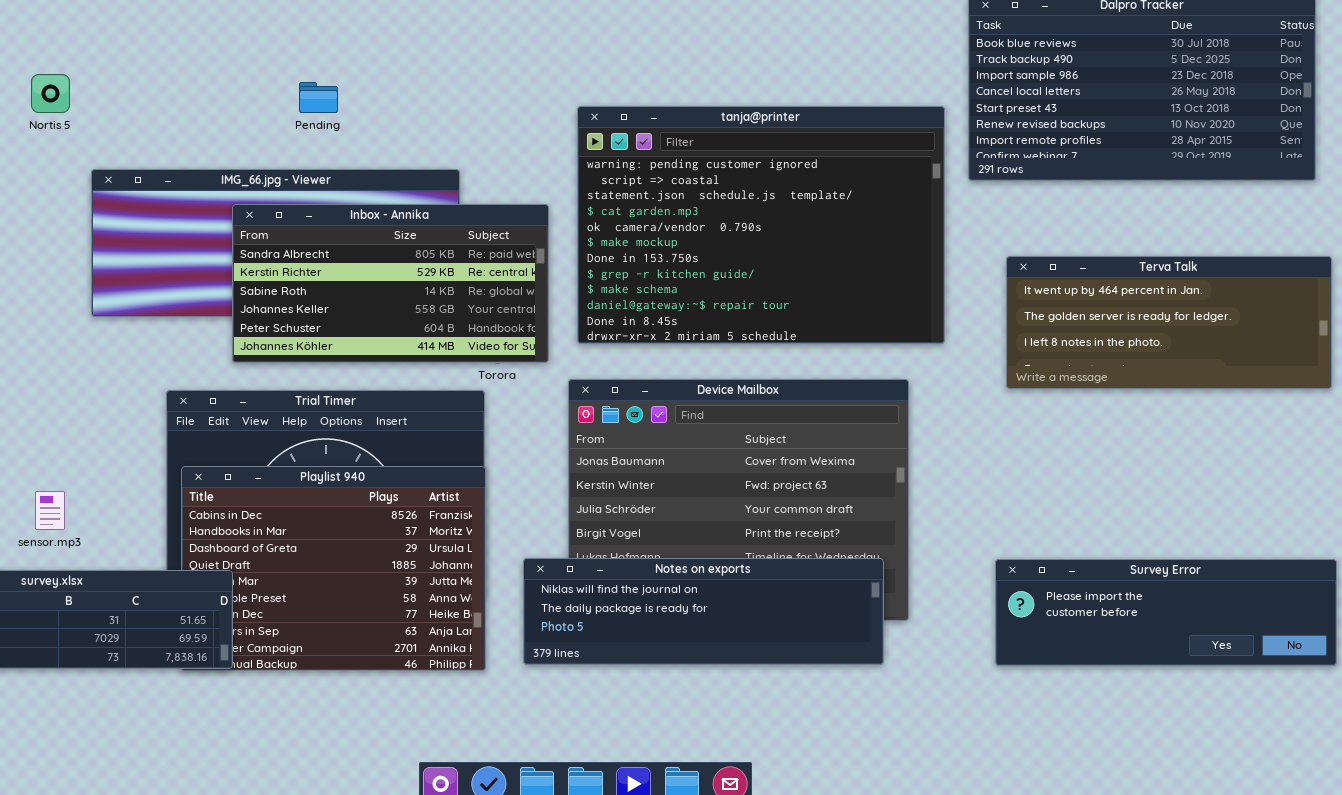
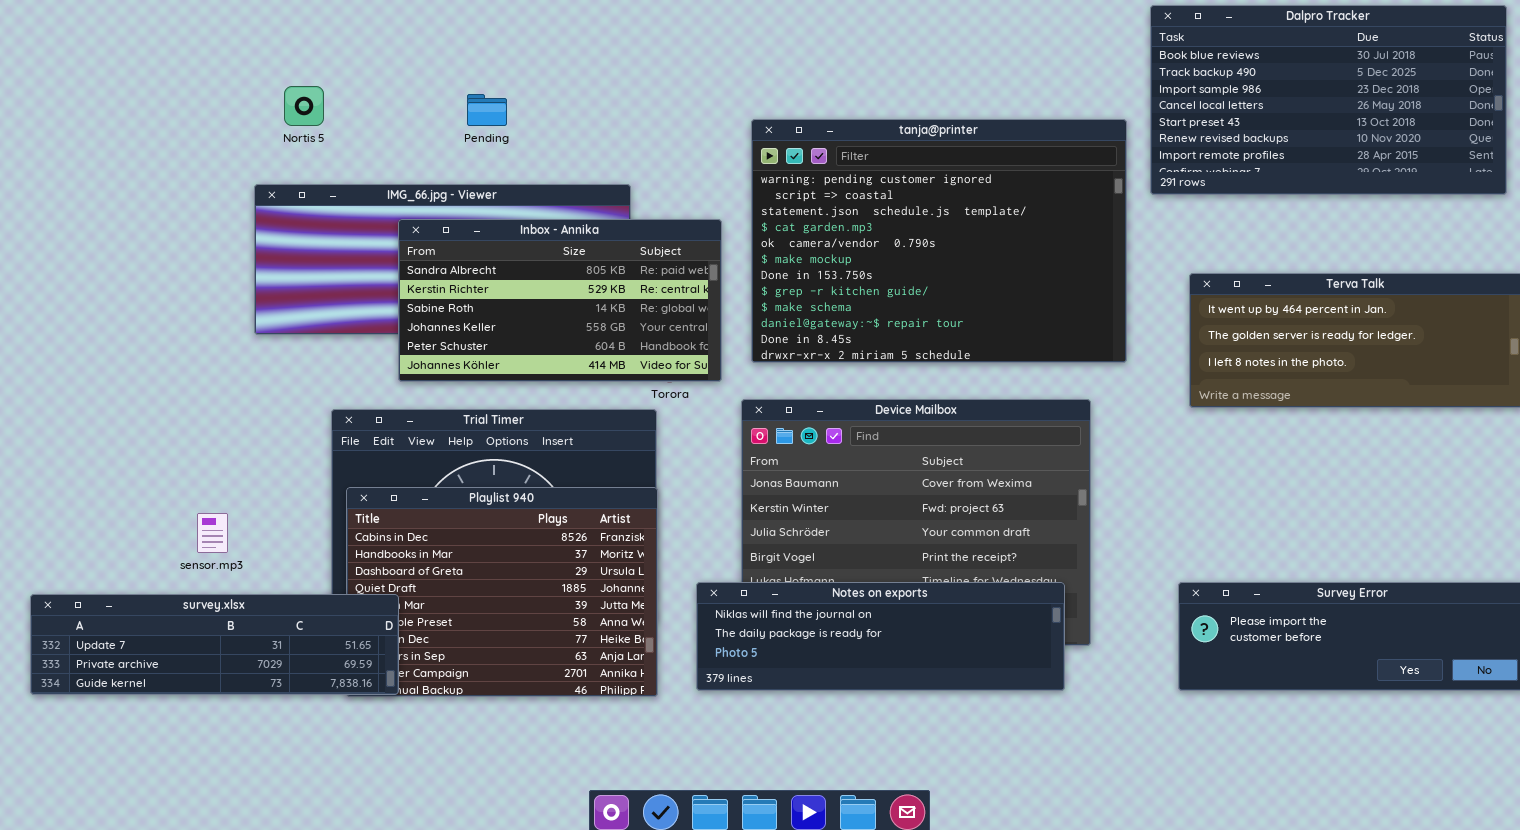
Nortis 5: [31,74,70,113] -> [284,86,324,126], moved

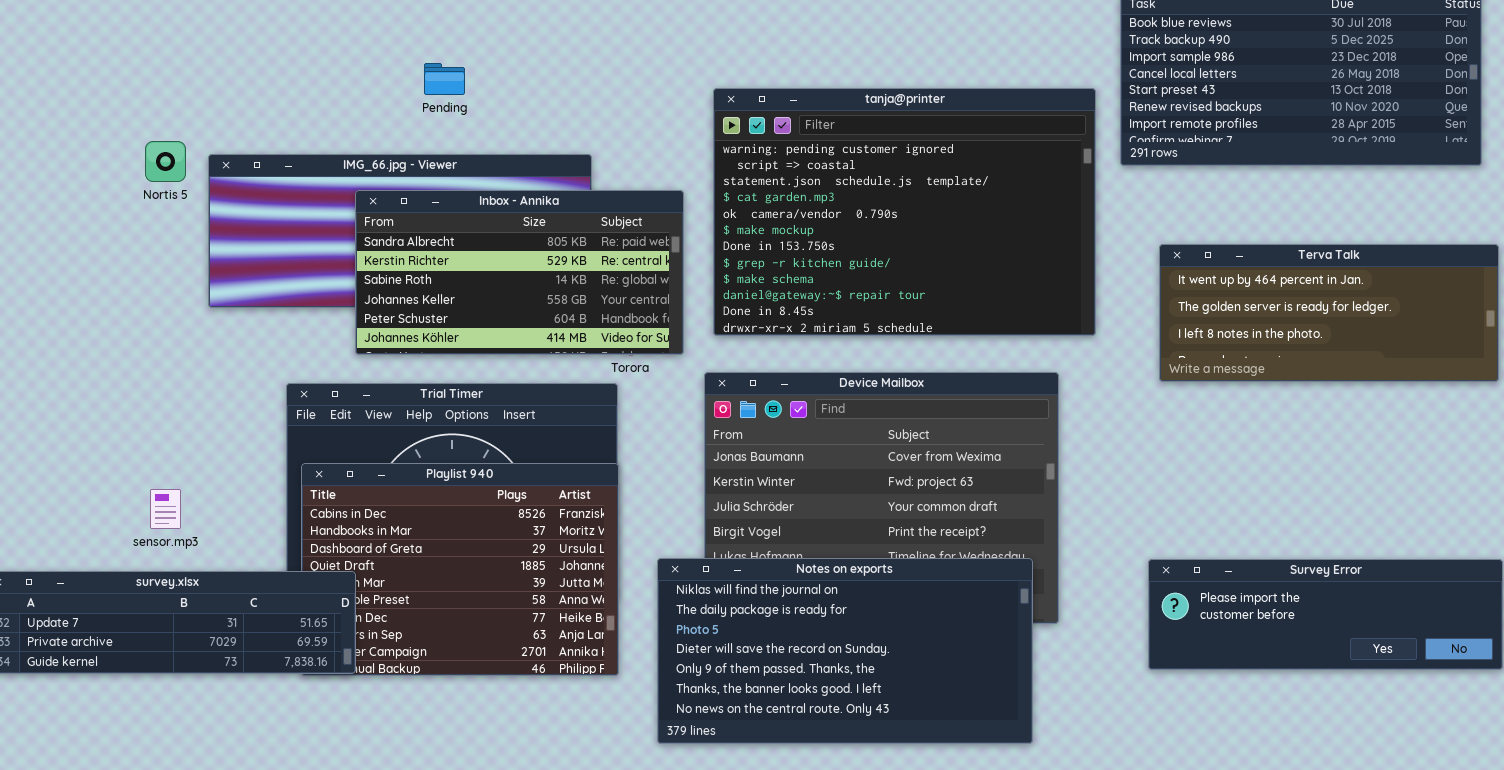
Nortis 5: [284,86,324,126] -> [145,141,186,182], moved
Notes on exports: [696,582,1065,691] -> [657,558,1033,744], resized

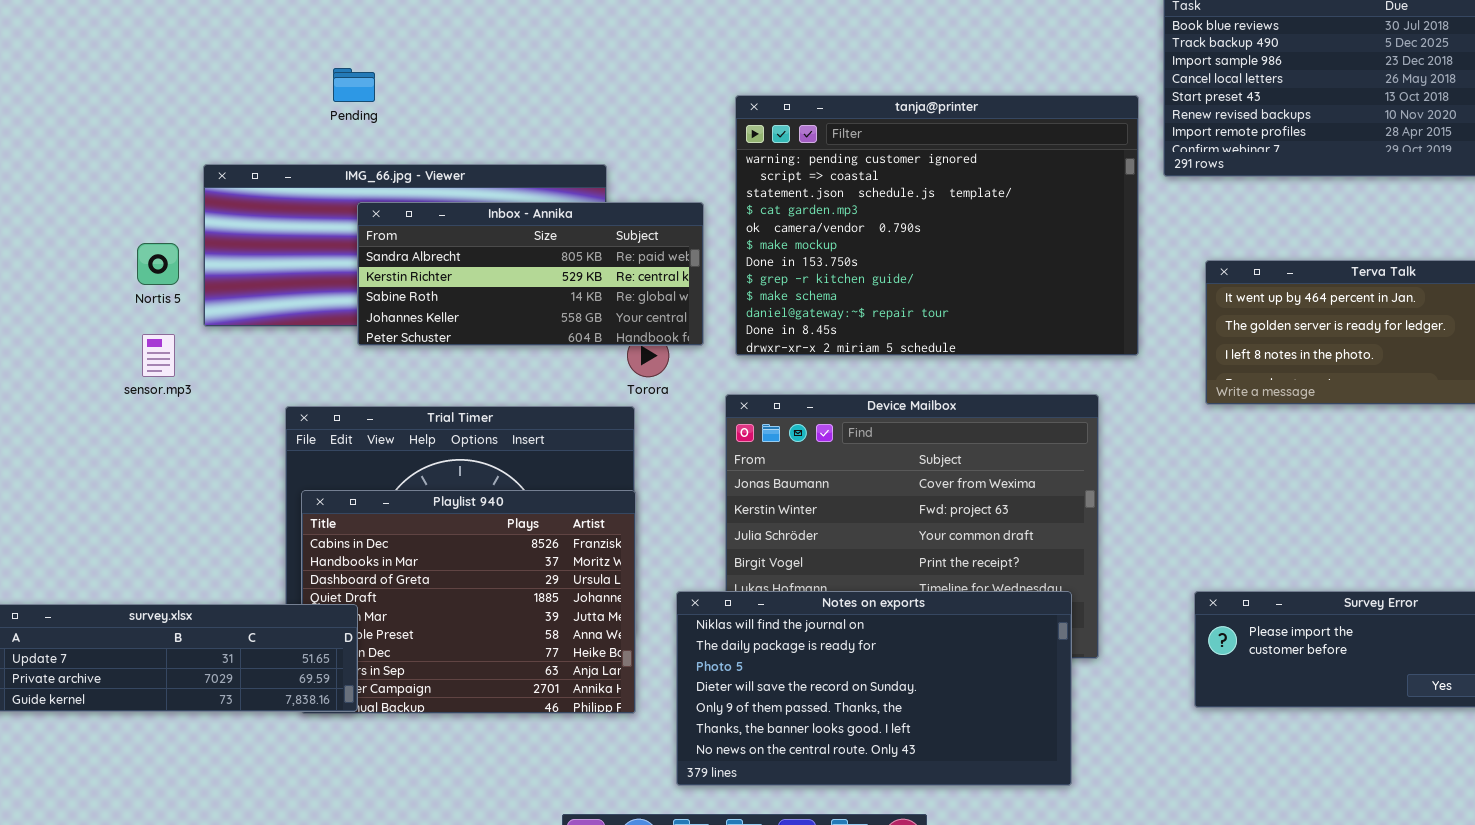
Pending: [424,63,465,95] -> [333,68,375,102], moved
Nortis 5: [145,141,186,182] -> [137,243,179,285], moved
Inbox - Annika: [355,190,684,355] -> [357,202,704,346], resized
sensor.mp3: [150,489,181,529] -> [142,334,175,377], moved

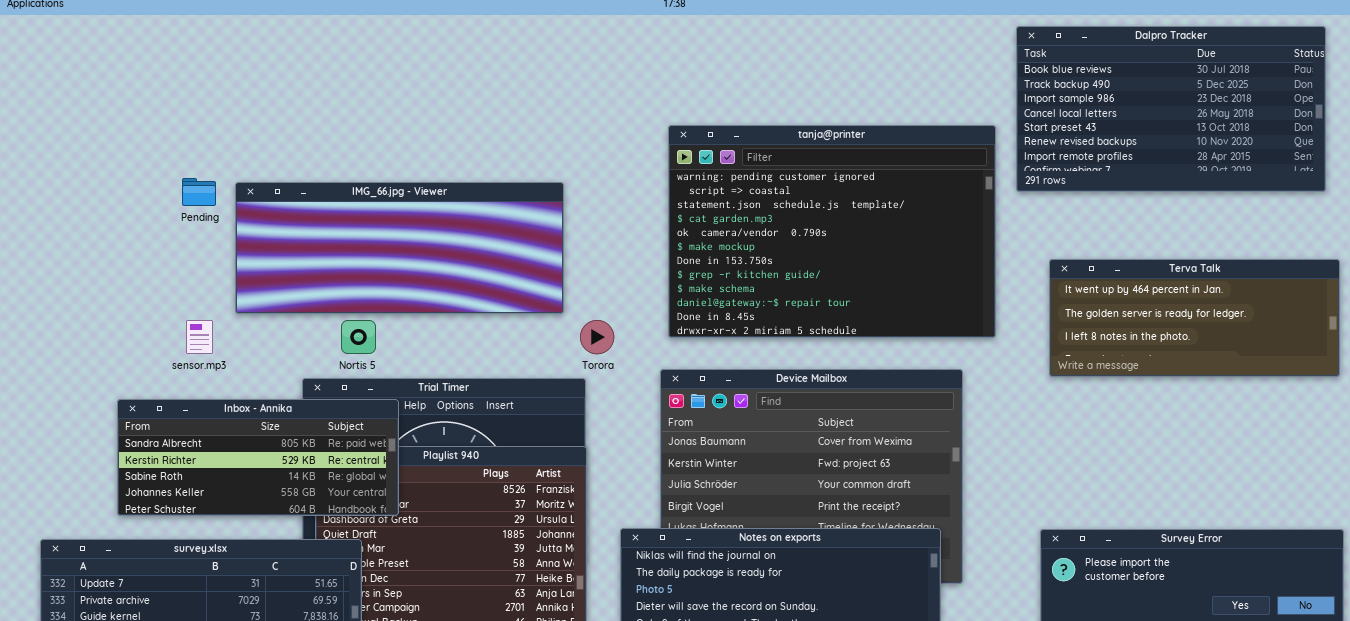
Pending: [333,68,375,102] -> [182,178,216,206], moved
Inbox - Annika: [357,202,704,346] -> [117,399,399,516], moved
Nortis 5: [137,243,179,285] -> [341,320,376,354], moved

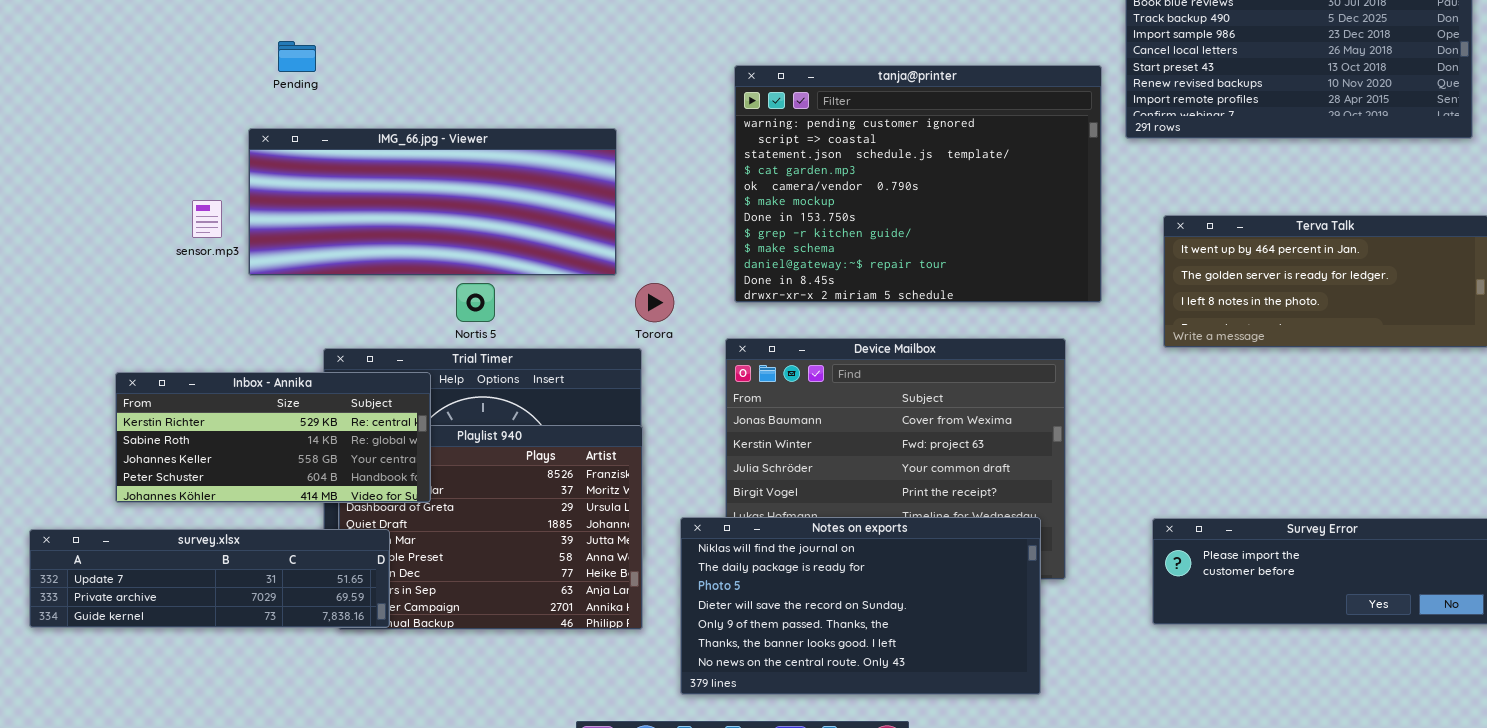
Pending: [182,178,216,206] -> [278,41,316,72], moved
sensor.mp3: [186,320,213,354] -> [192,200,222,238], moved
Nortis 5: [341,320,376,354] -> [456,283,495,322], moved
Inbox - Annika: [117,399,399,516] -> [115,372,431,503], scrolled down 1 row

